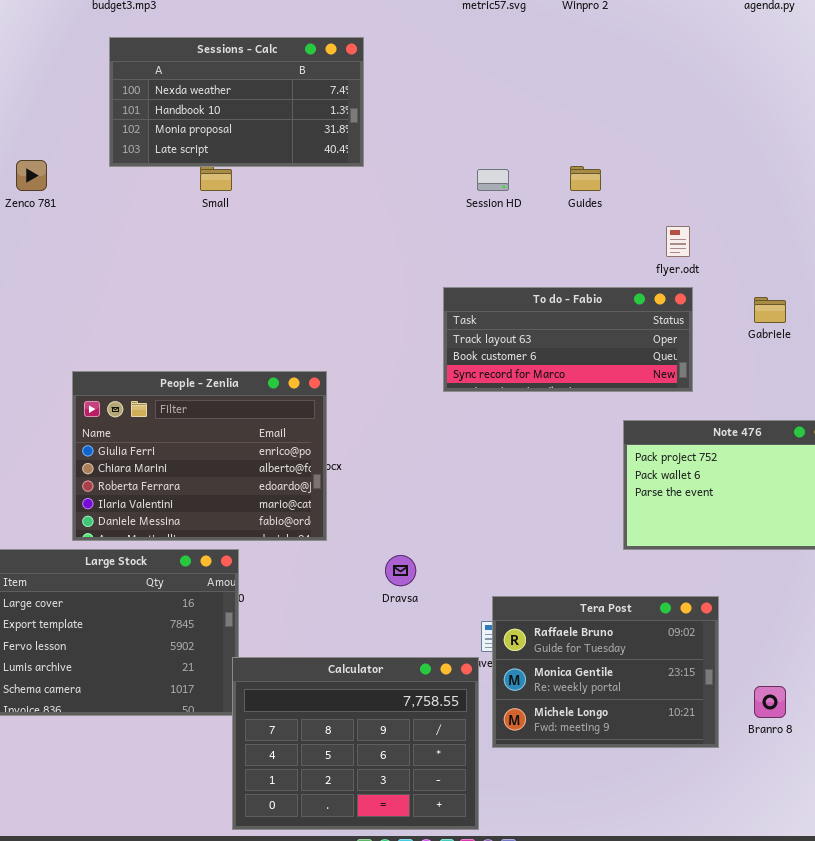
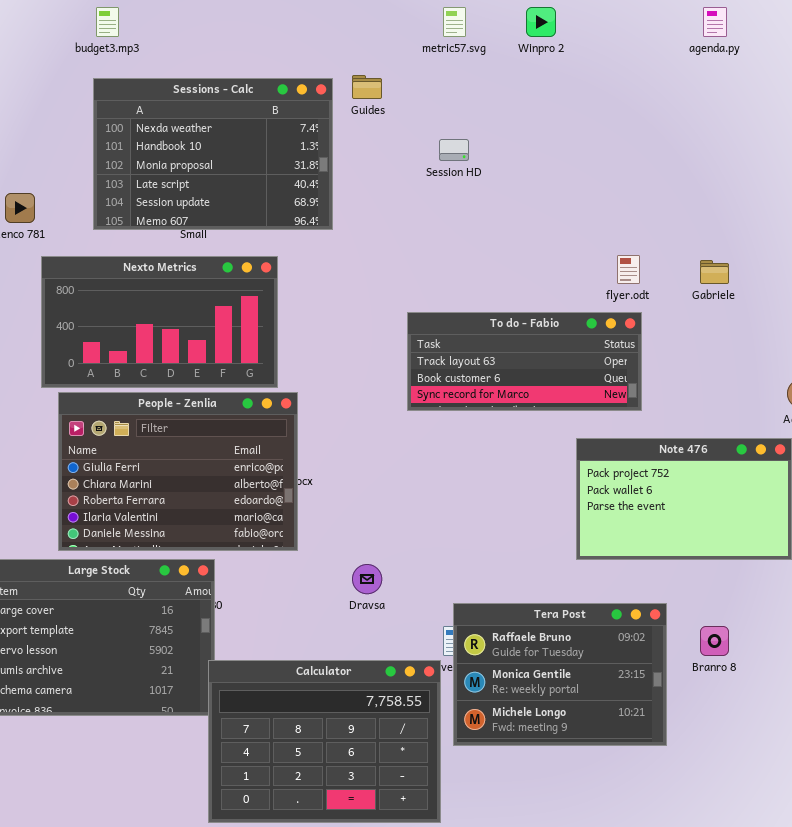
Sessions - Calc: [109,37,364,167] -> [93,78,333,230], resized
Guides: [570,166,601,191] -> [352,75,382,99], moved
Session HD: [477,169,509,191] -> [439,139,469,161], moved
Nexto Metrics: none -> [41,256,278,388], opened
Gabriele: [754,297,786,323] -> [700,260,729,284], moved
Branro 8: [754,686,786,718] -> [700,626,729,656], moved

